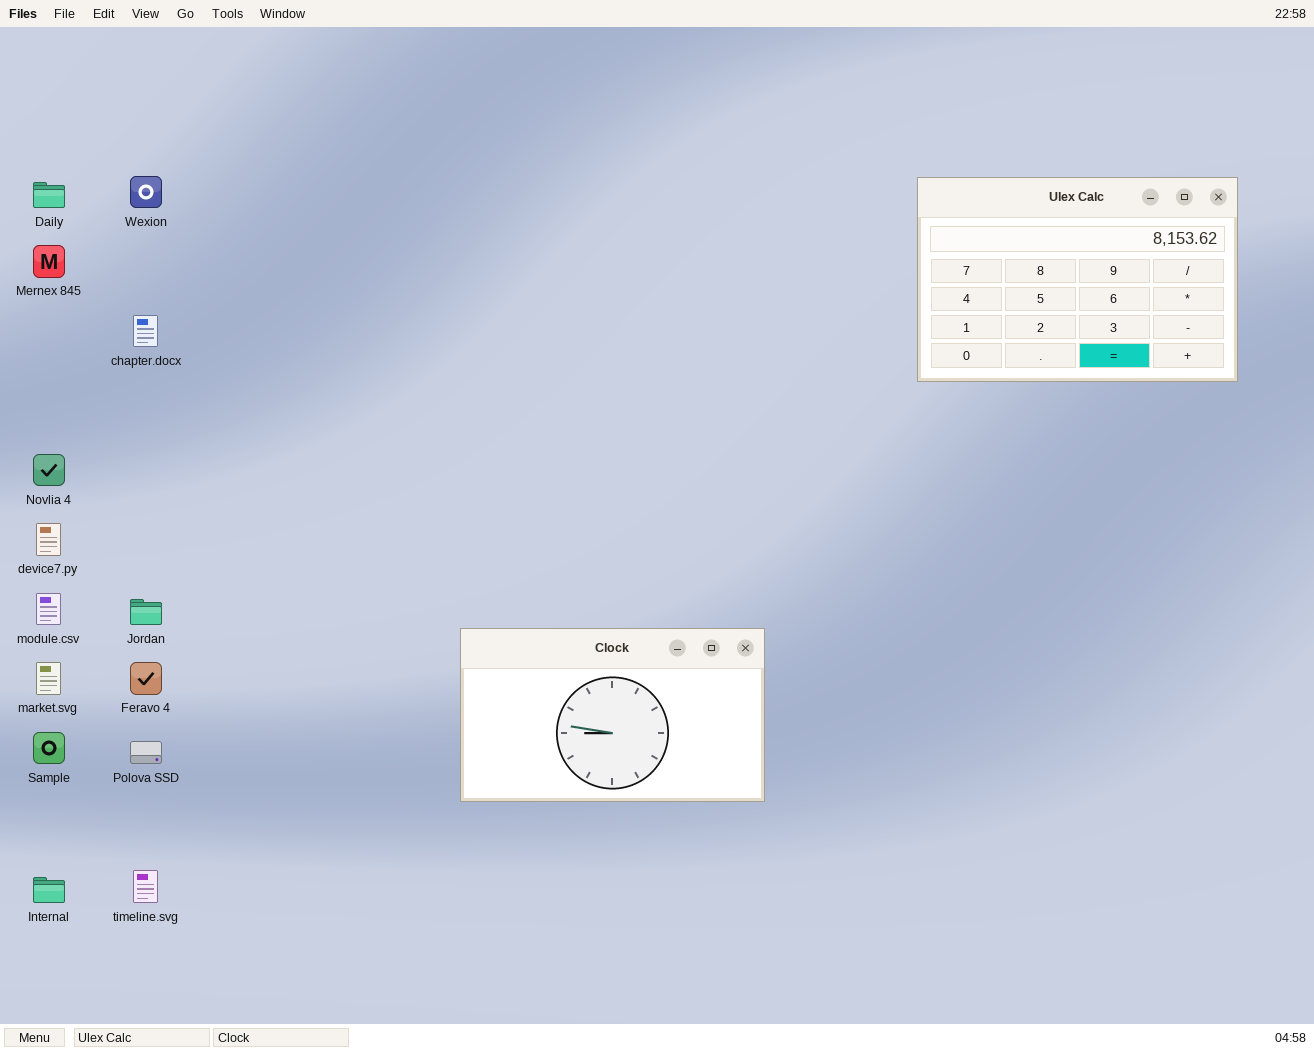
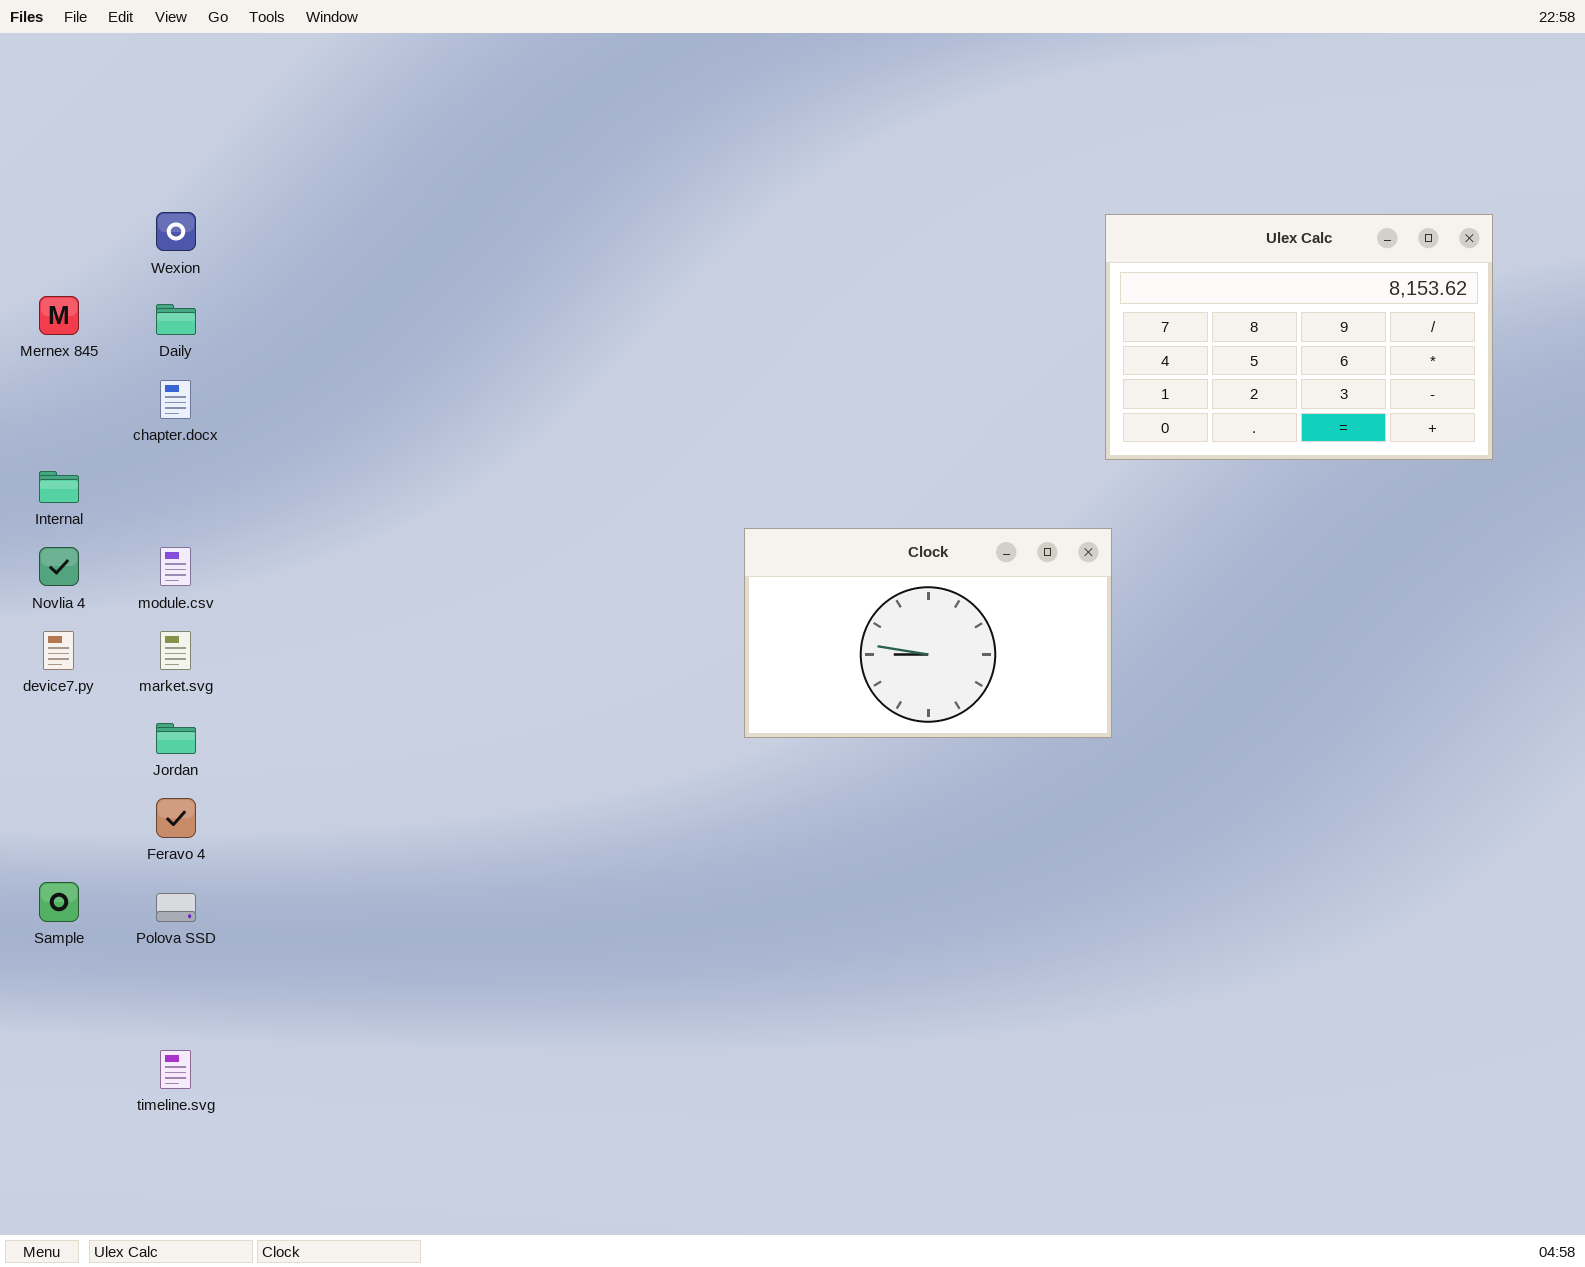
Daily: [33,182,65,208] -> [156,304,196,335], moved
module.csv: [36,593,61,625] -> [160,547,191,586], moved
Clock: [460,628,765,802] -> [744,528,1112,738], moved
market.svg: [36,662,61,695] -> [160,631,191,670], moved
Internal: [33,877,65,903] -> [39,471,79,503], moved

